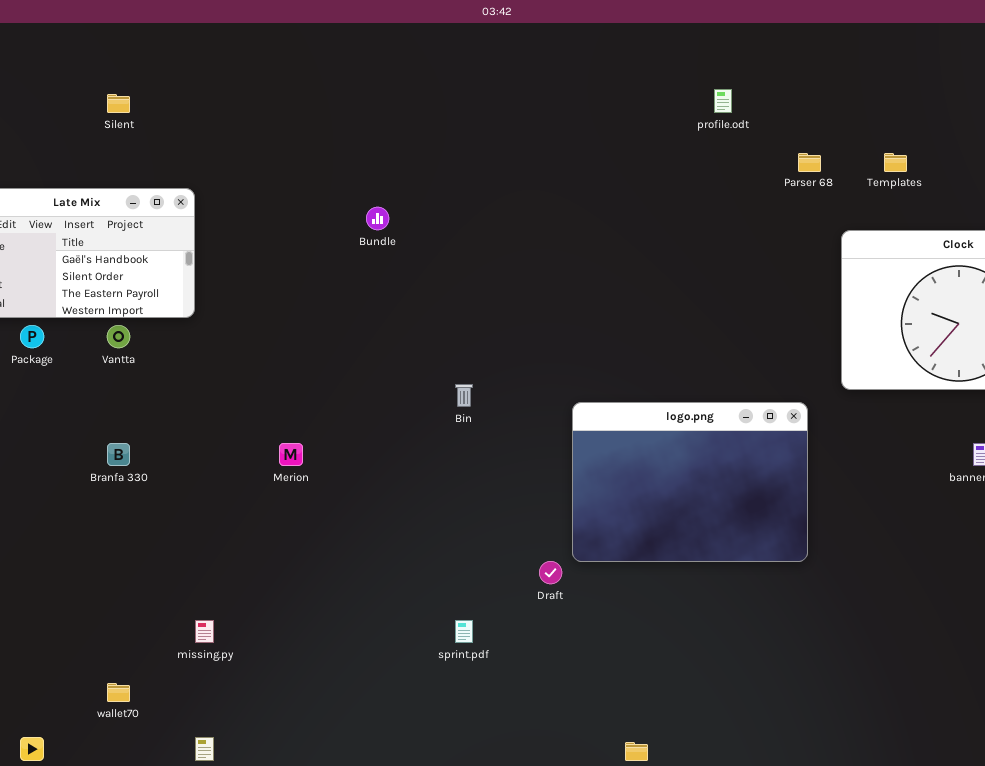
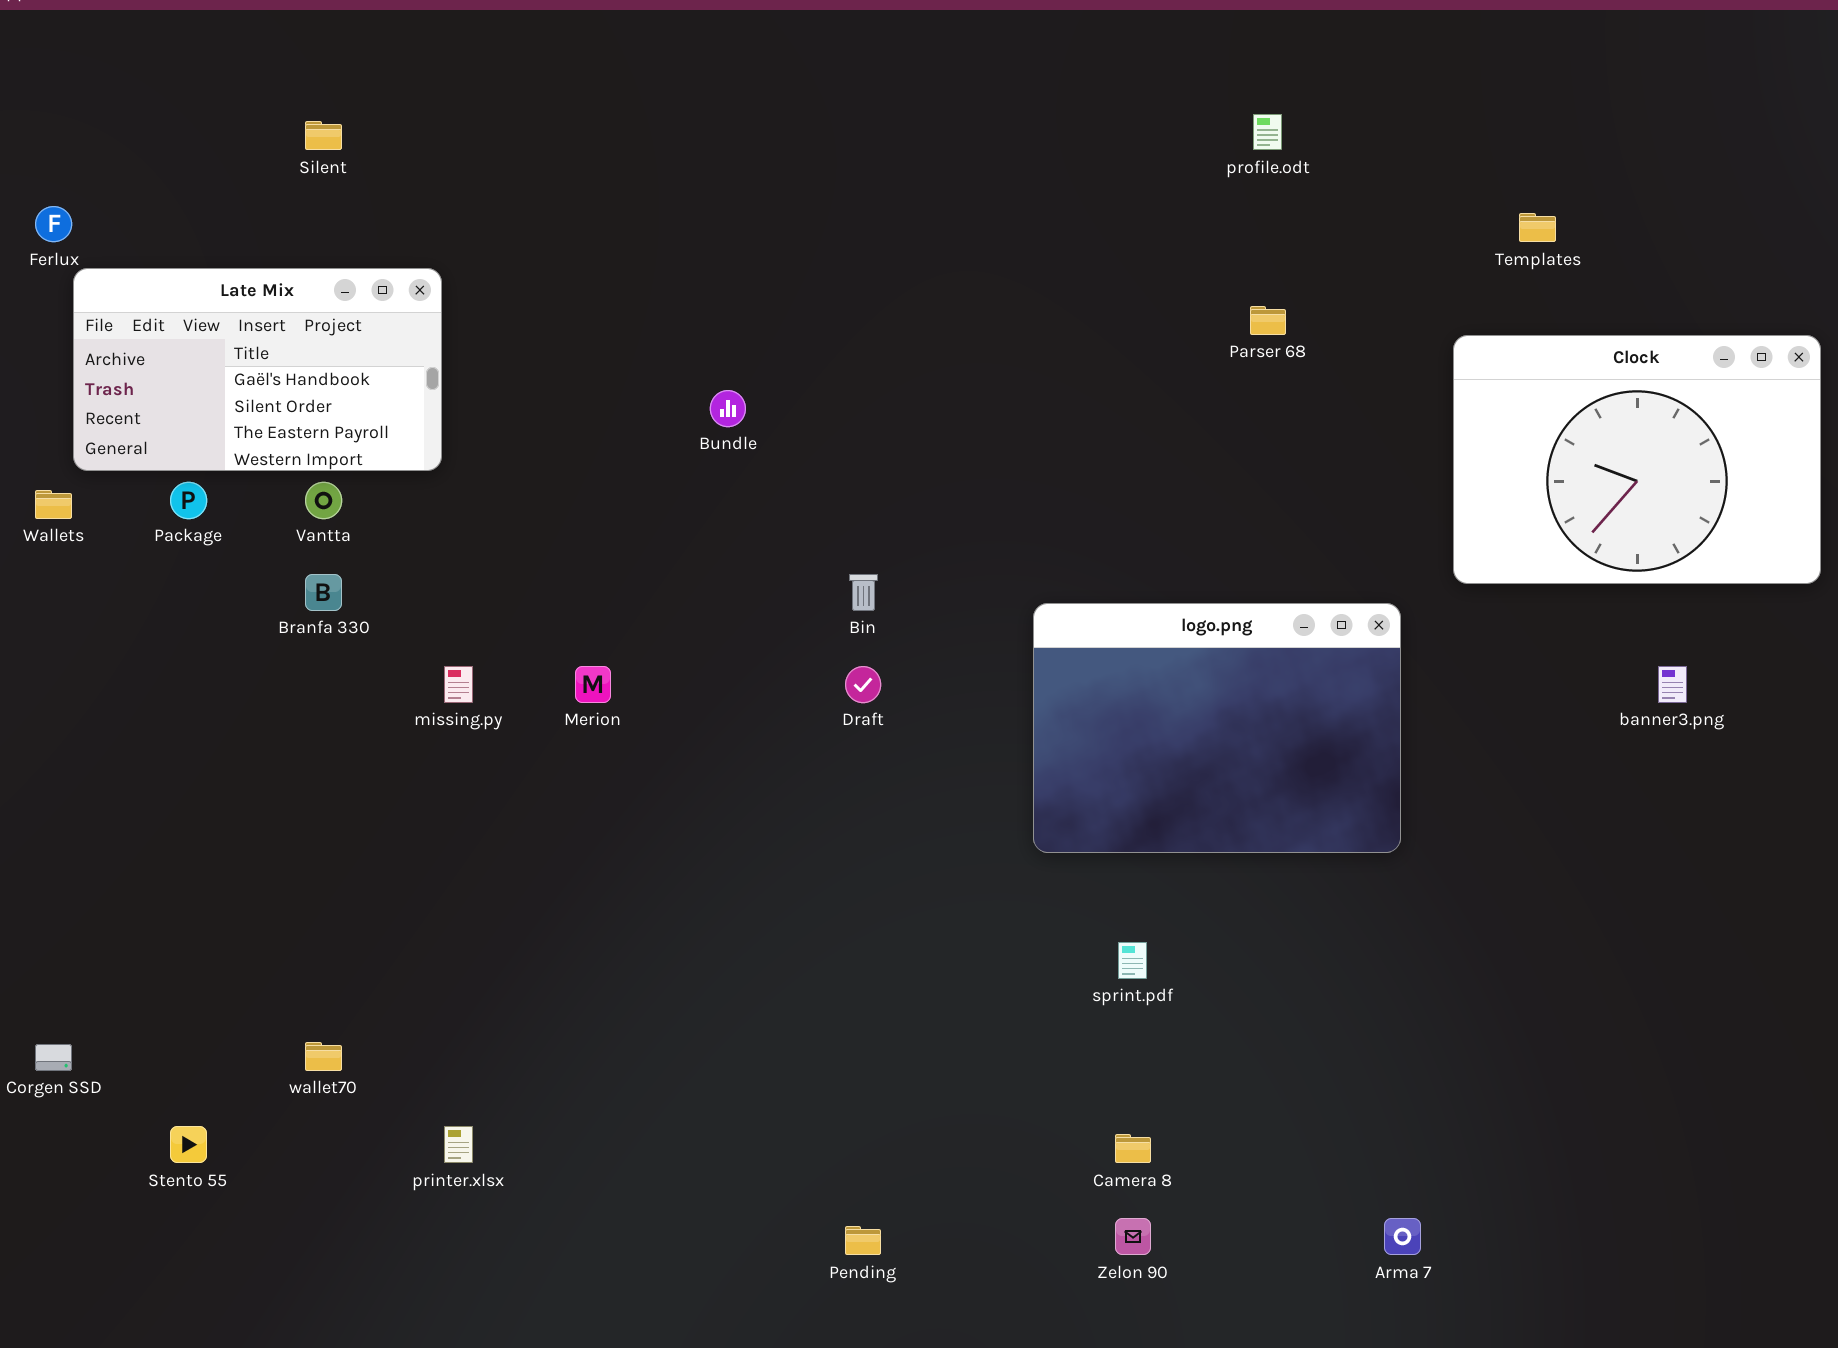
Parser 68: [798,153,821,172] -> [1250,306,1286,335], moved
Bundle: [366,207,389,230] -> [710,390,746,427], moved
Branfa 330: [107,443,130,466] -> [305,574,342,611], moved
Draft: [539,561,562,584] -> [845,666,881,703], moved
missing.py: [195,620,214,643] -> [444,666,473,703], moved
sprint.pdf: [455,620,473,643] -> [1118,942,1147,979], moved

